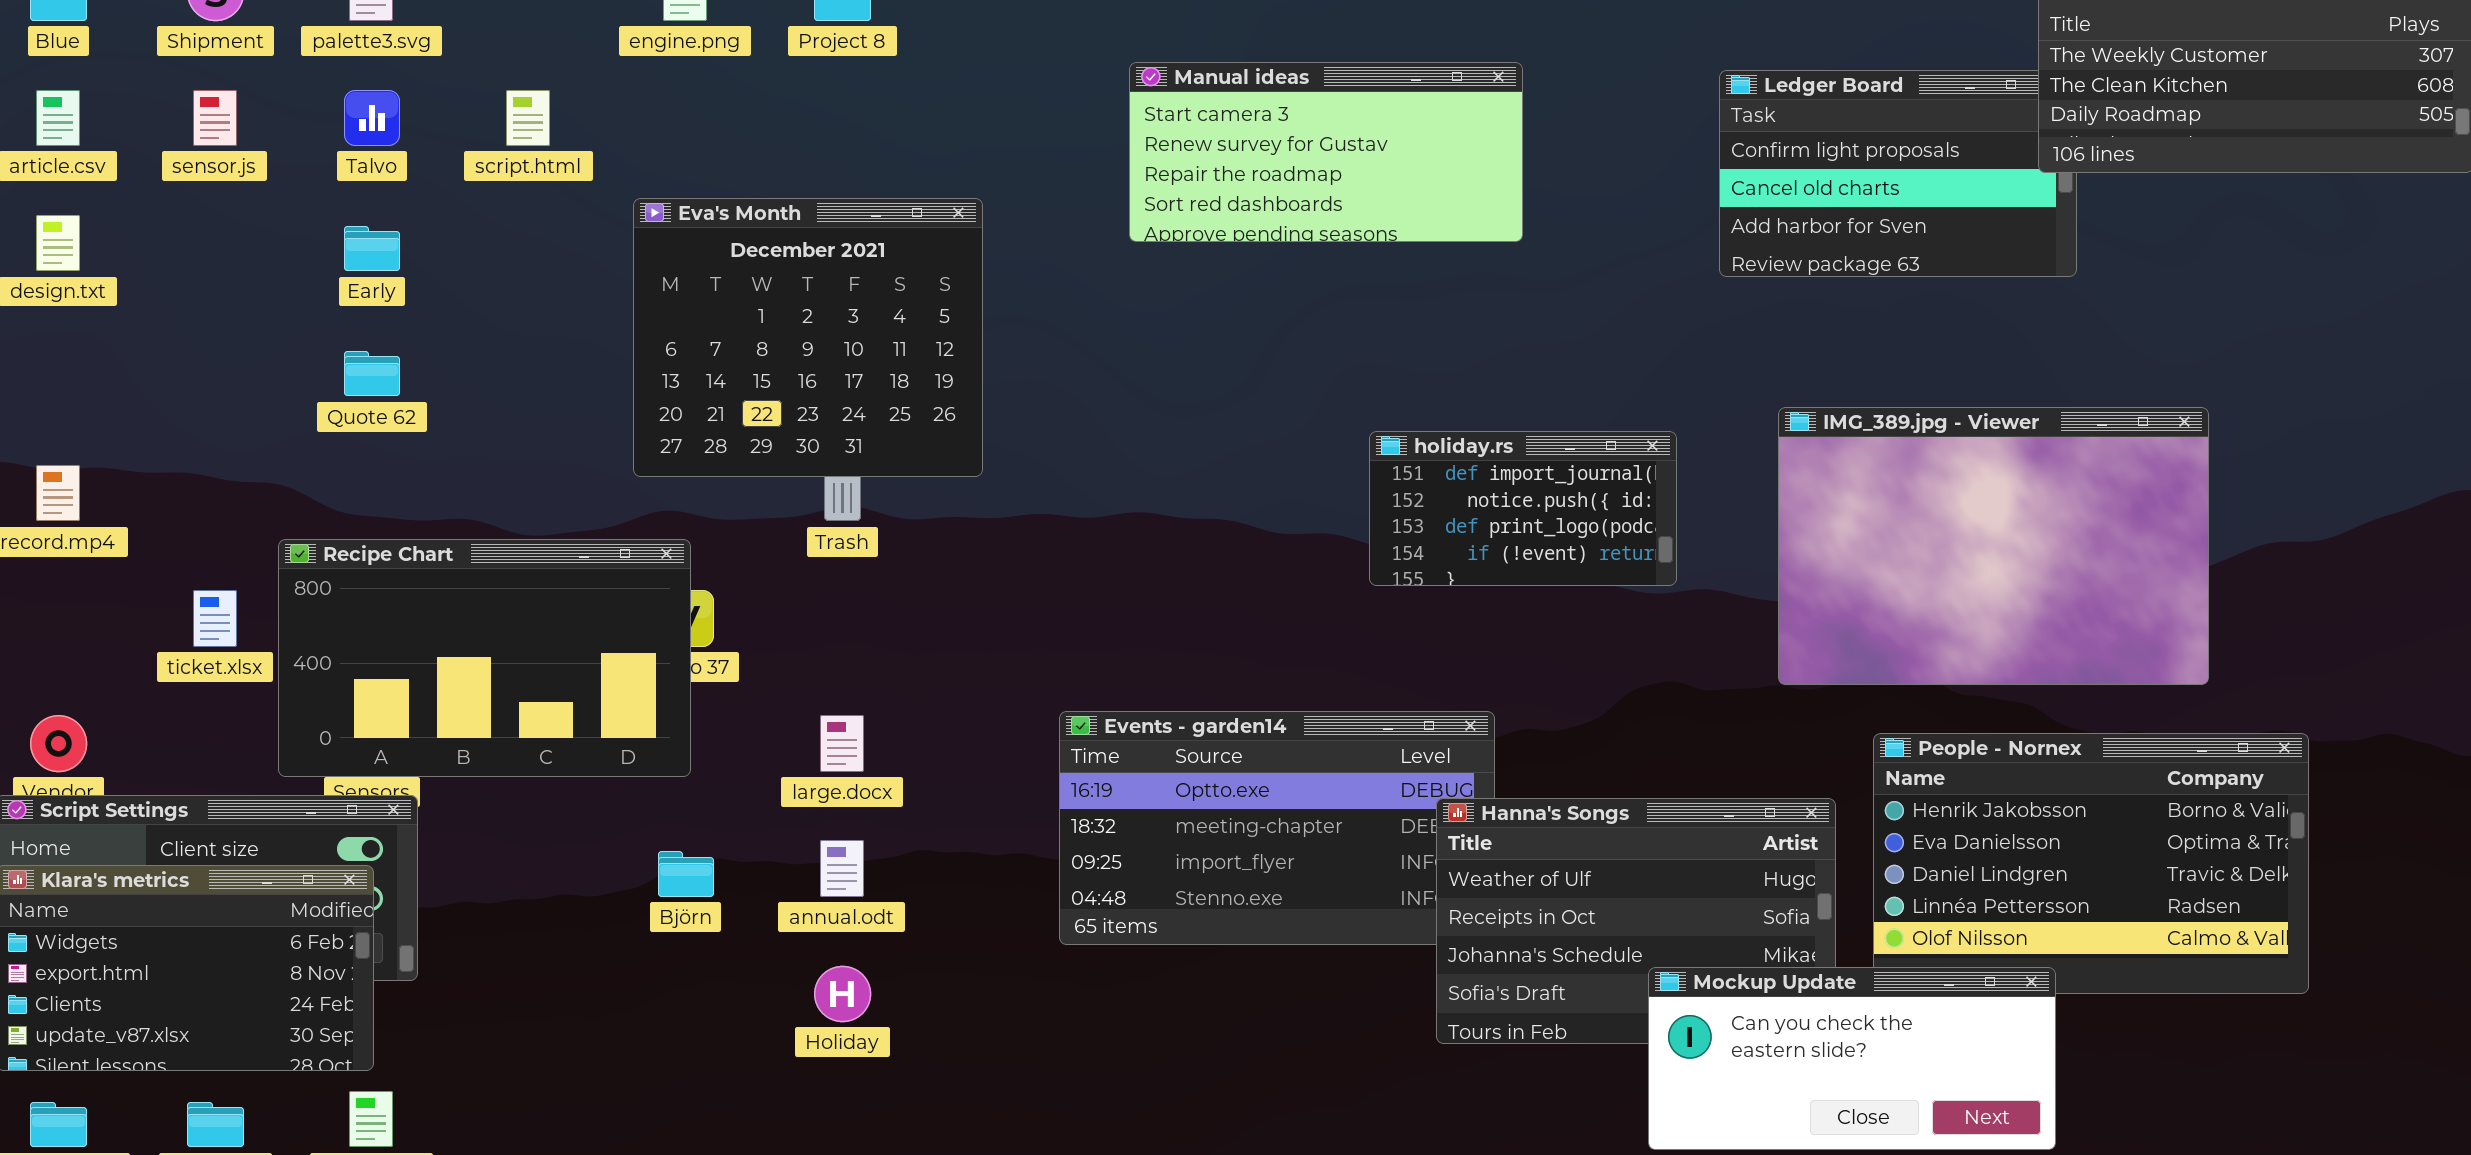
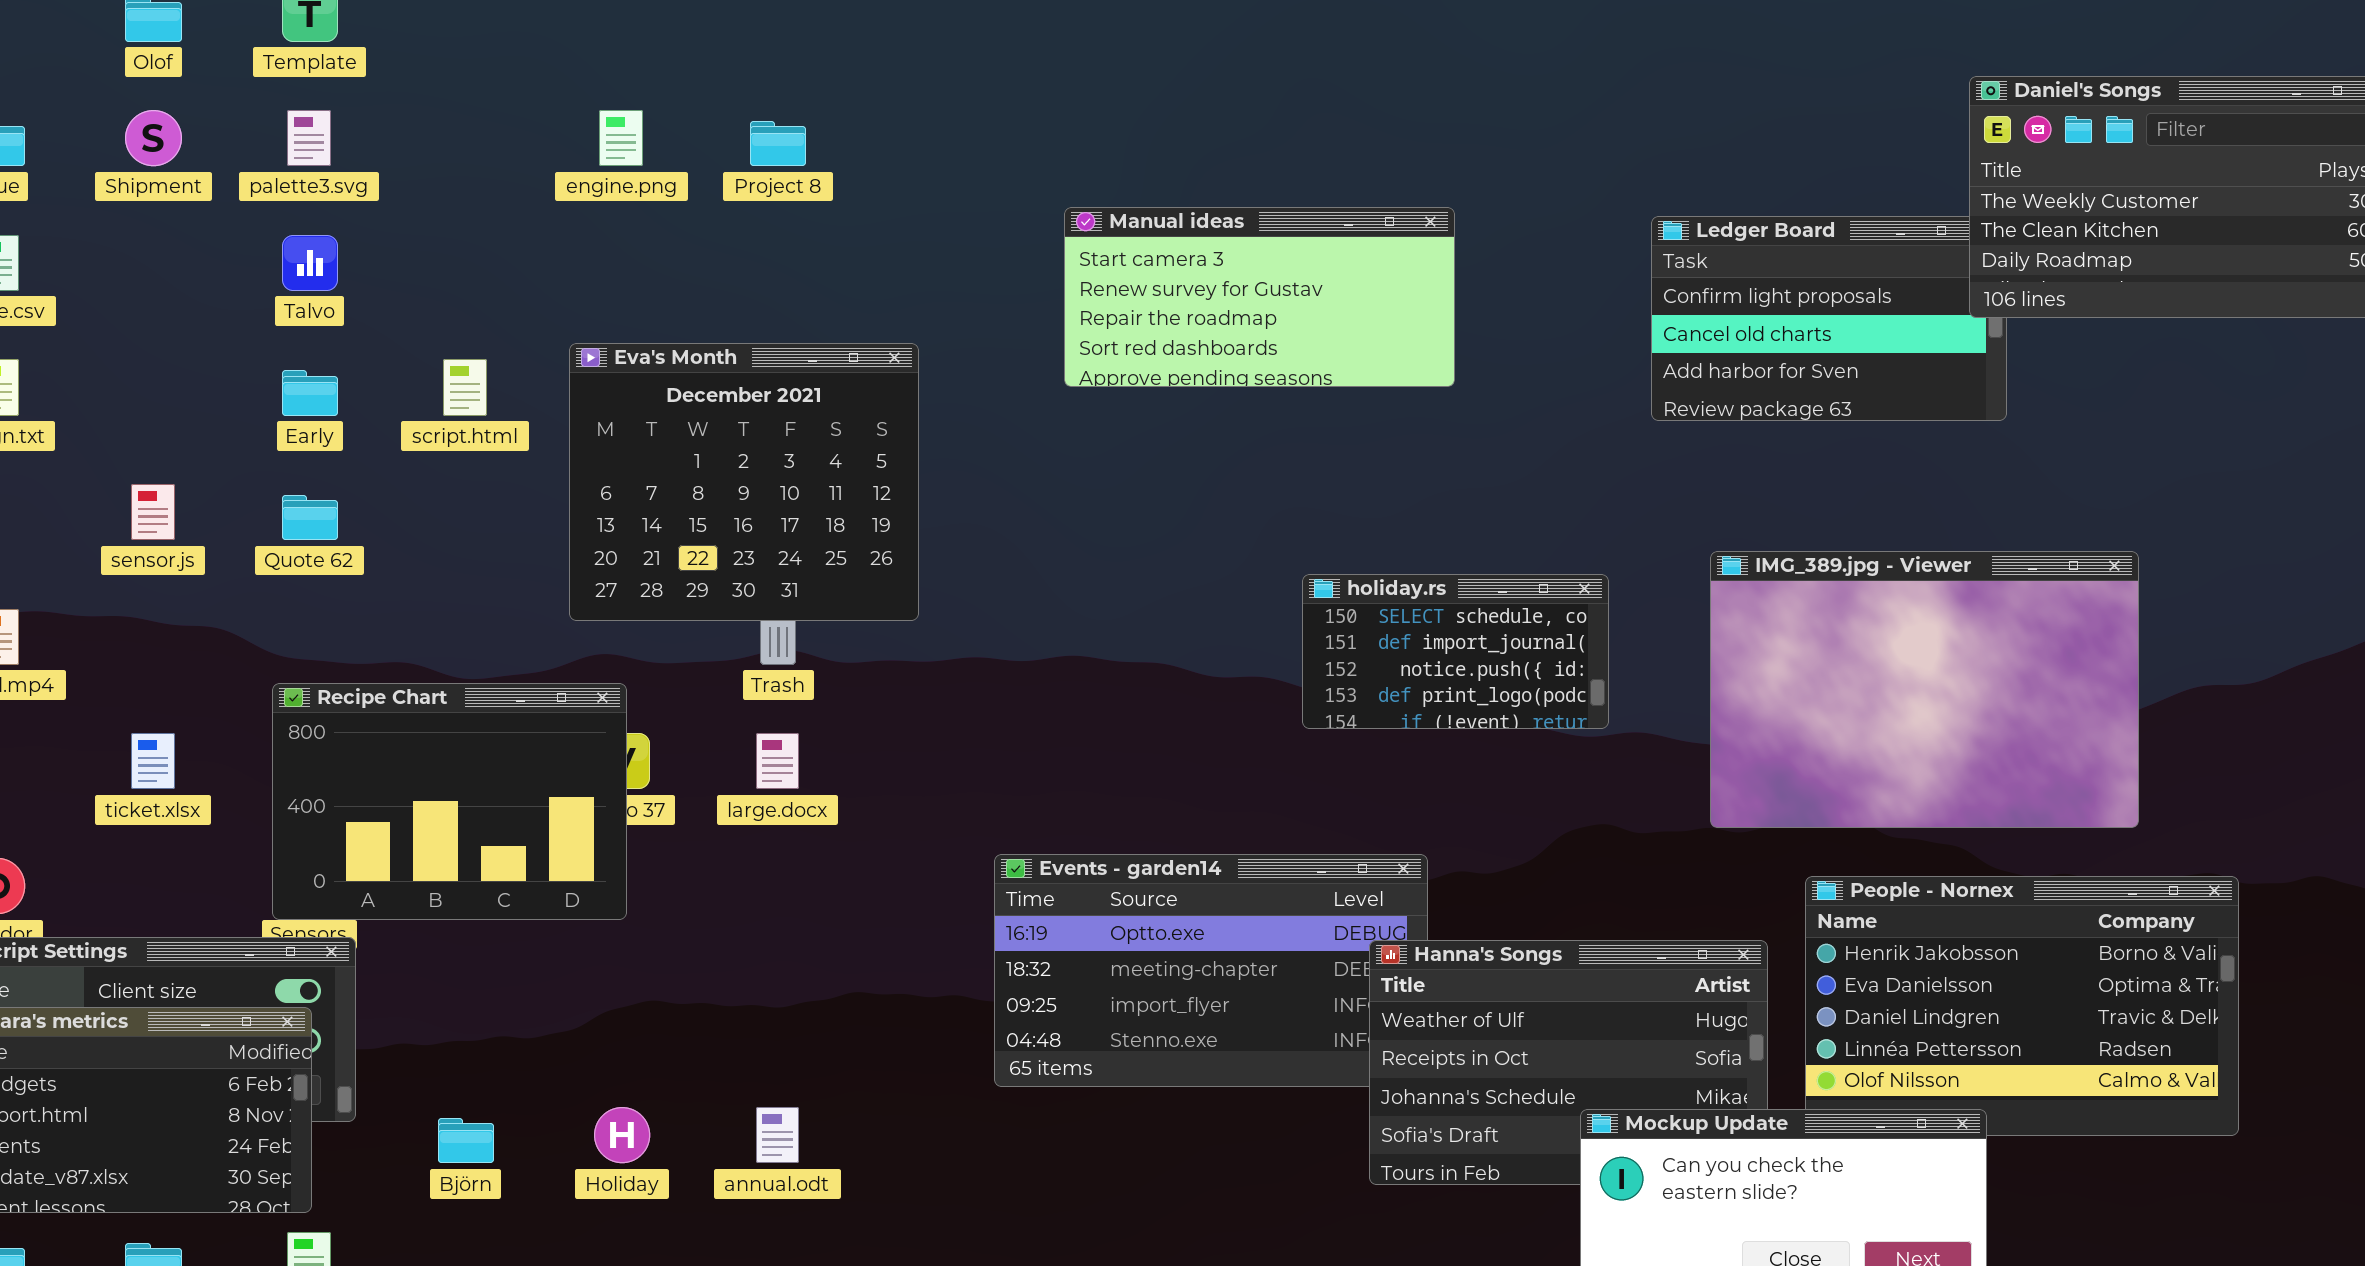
sensor.js: [193,90,237,146] -> [131,484,175,540], moved
script.html: [506,90,550,146] -> [443,359,487,416], moved
holiday.rs: [1369,431,1677,586] -> [1302,574,1609,729], scrolled up 1 row
Recipe Chart: [278,539,691,777] -> [272,683,627,920], resized
large.docx: [820,715,864,772] -> [756,733,799,789], moved
annual.odt: [820,840,864,897] -> [756,1107,799,1163], moved
Björn: [658,851,714,897] -> [438,1118,494,1163], moved
Holiday: [814,966,871,1022] -> [594,1107,650,1163], moved

